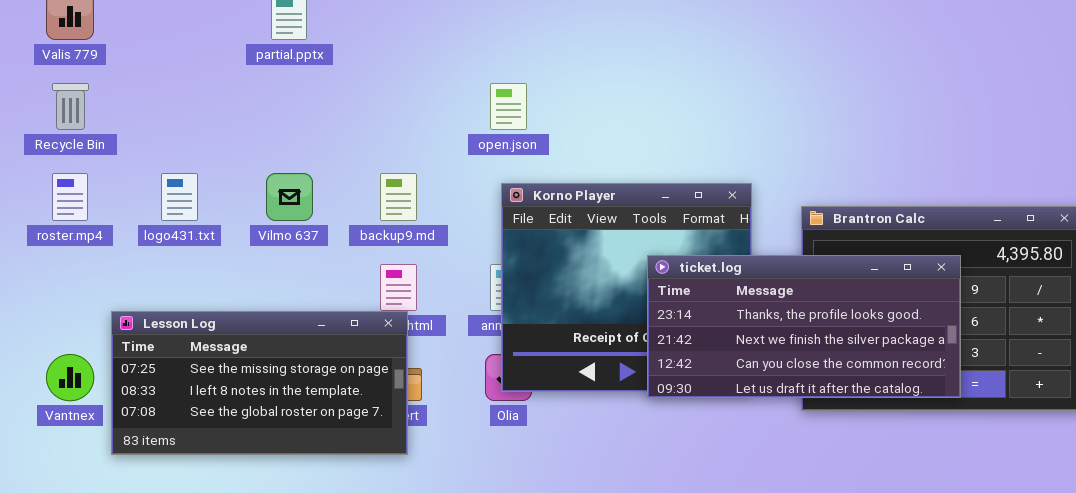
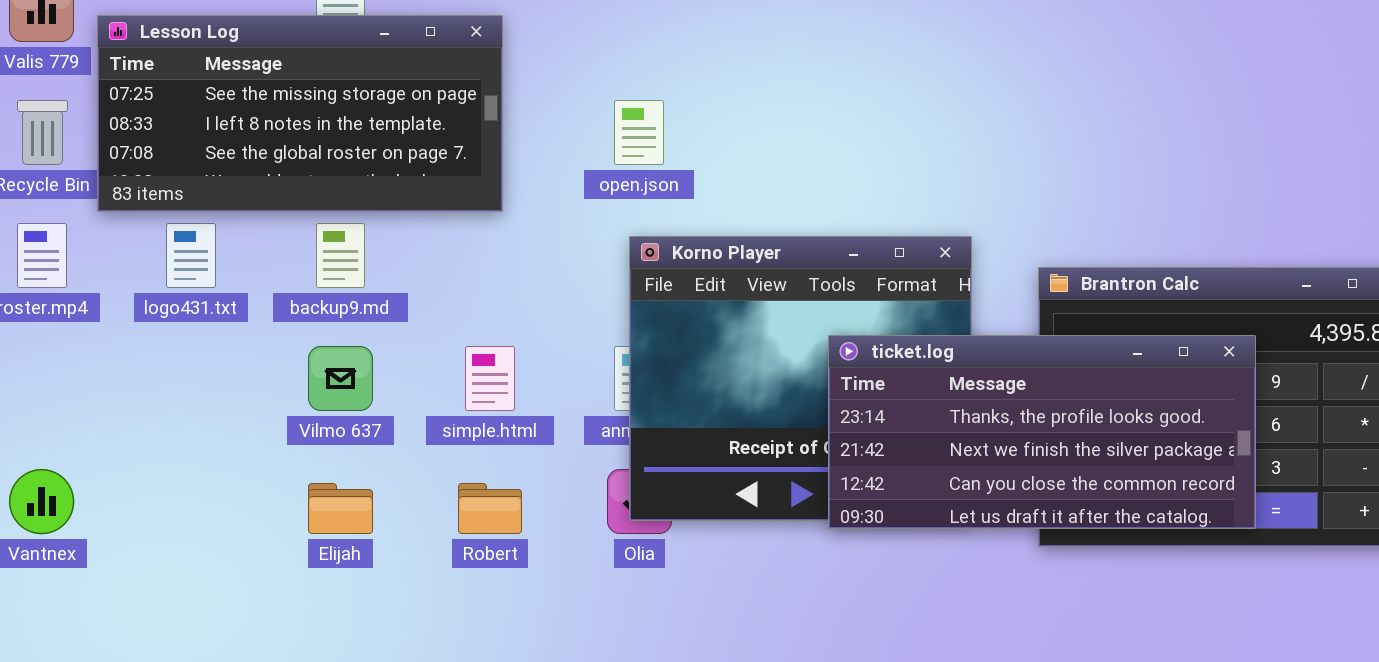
Vilmo 637: [266,173,313,221] -> [308,346,373,411], moved
backup9.md: [380,173,417,221] -> [316,223,365,288], moved
Lesson Log: [111,311,408,455] -> [97,15,503,212], moved

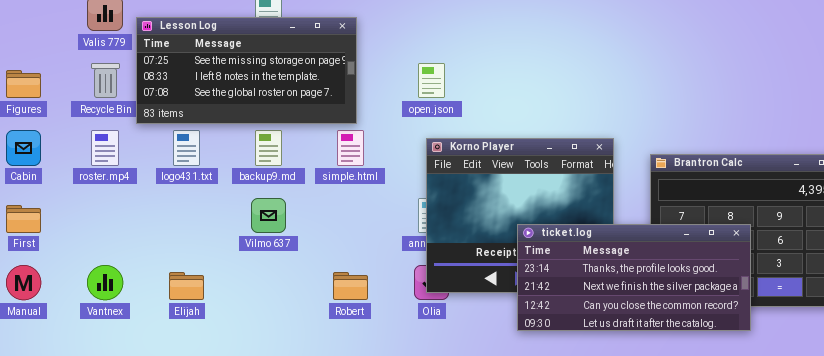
ticket.log: [828,335,1256,529] -> [517,224,751,331], moved
simple.html: [465,346,515,411] -> [337,130,364,166], moved
Elijah: [308,483,373,534] -> [169,272,204,300], moved

